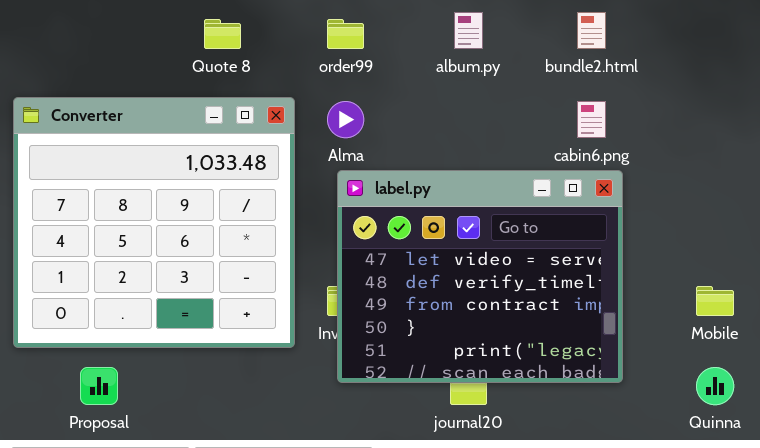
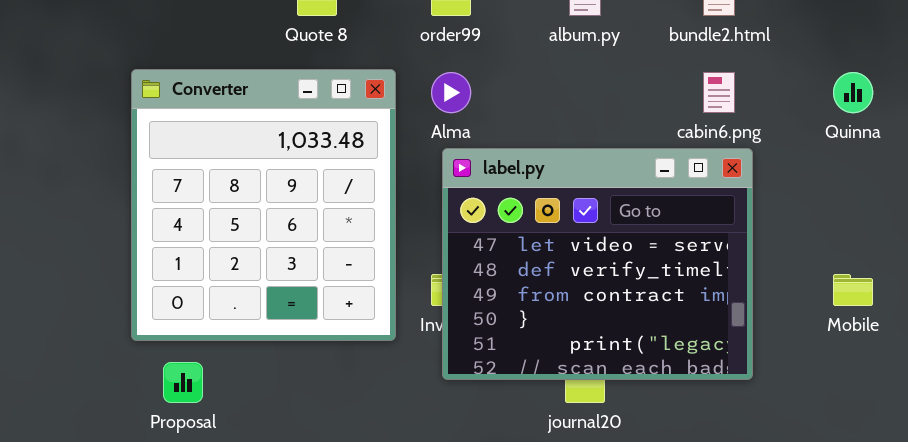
Converter: [13,97,295,348] -> [131,69,396,341], resized
Quinna: [696,367,734,405] -> [833,72,873,113], moved

